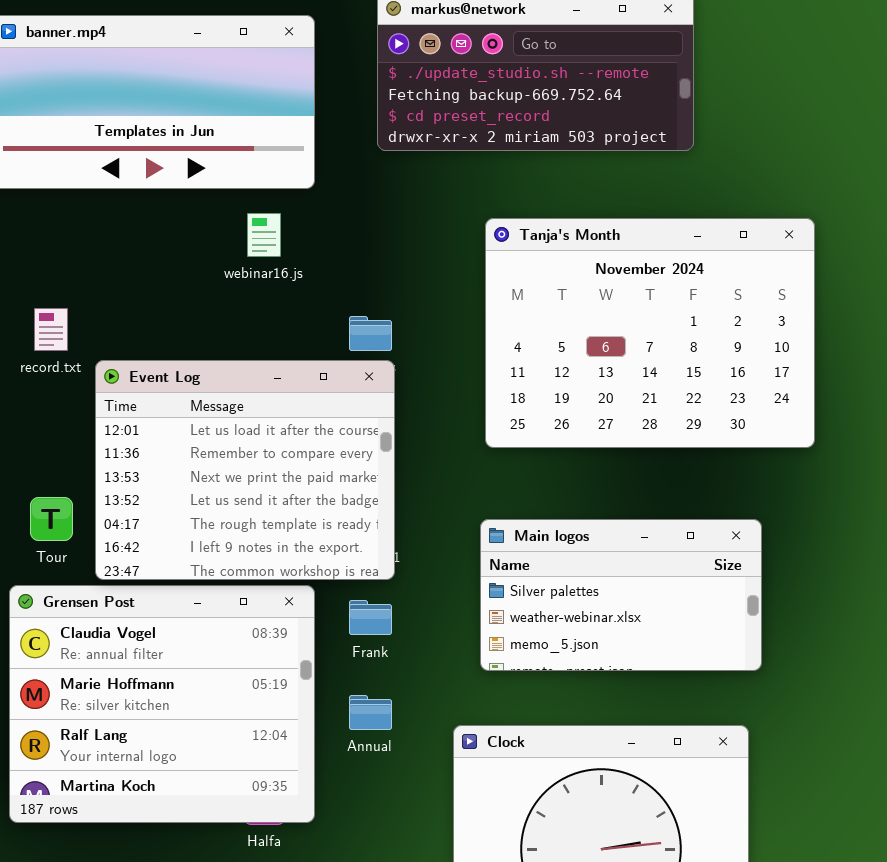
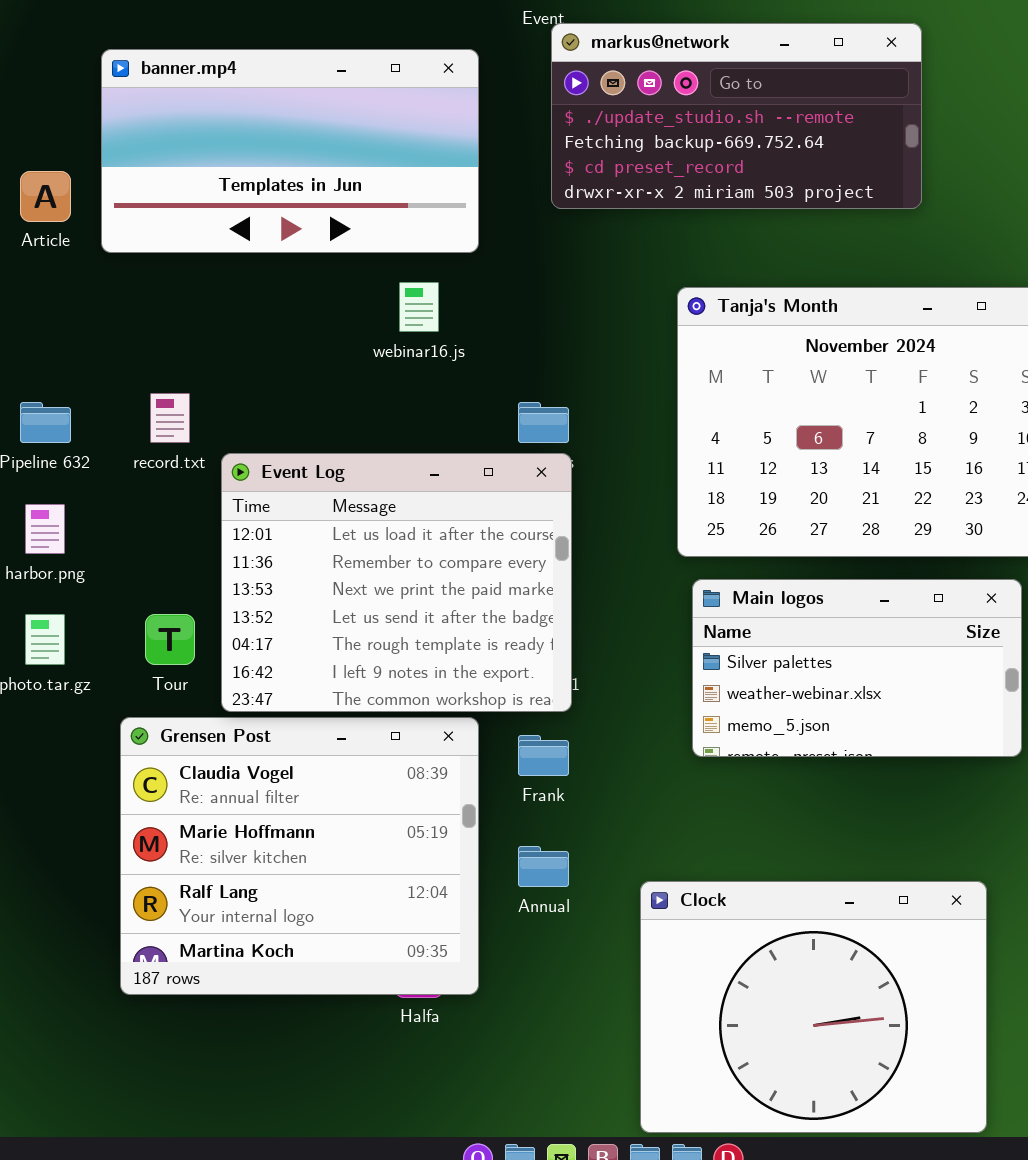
Main logos: [480,519,762,671] -> [692,579,1022,757], moved

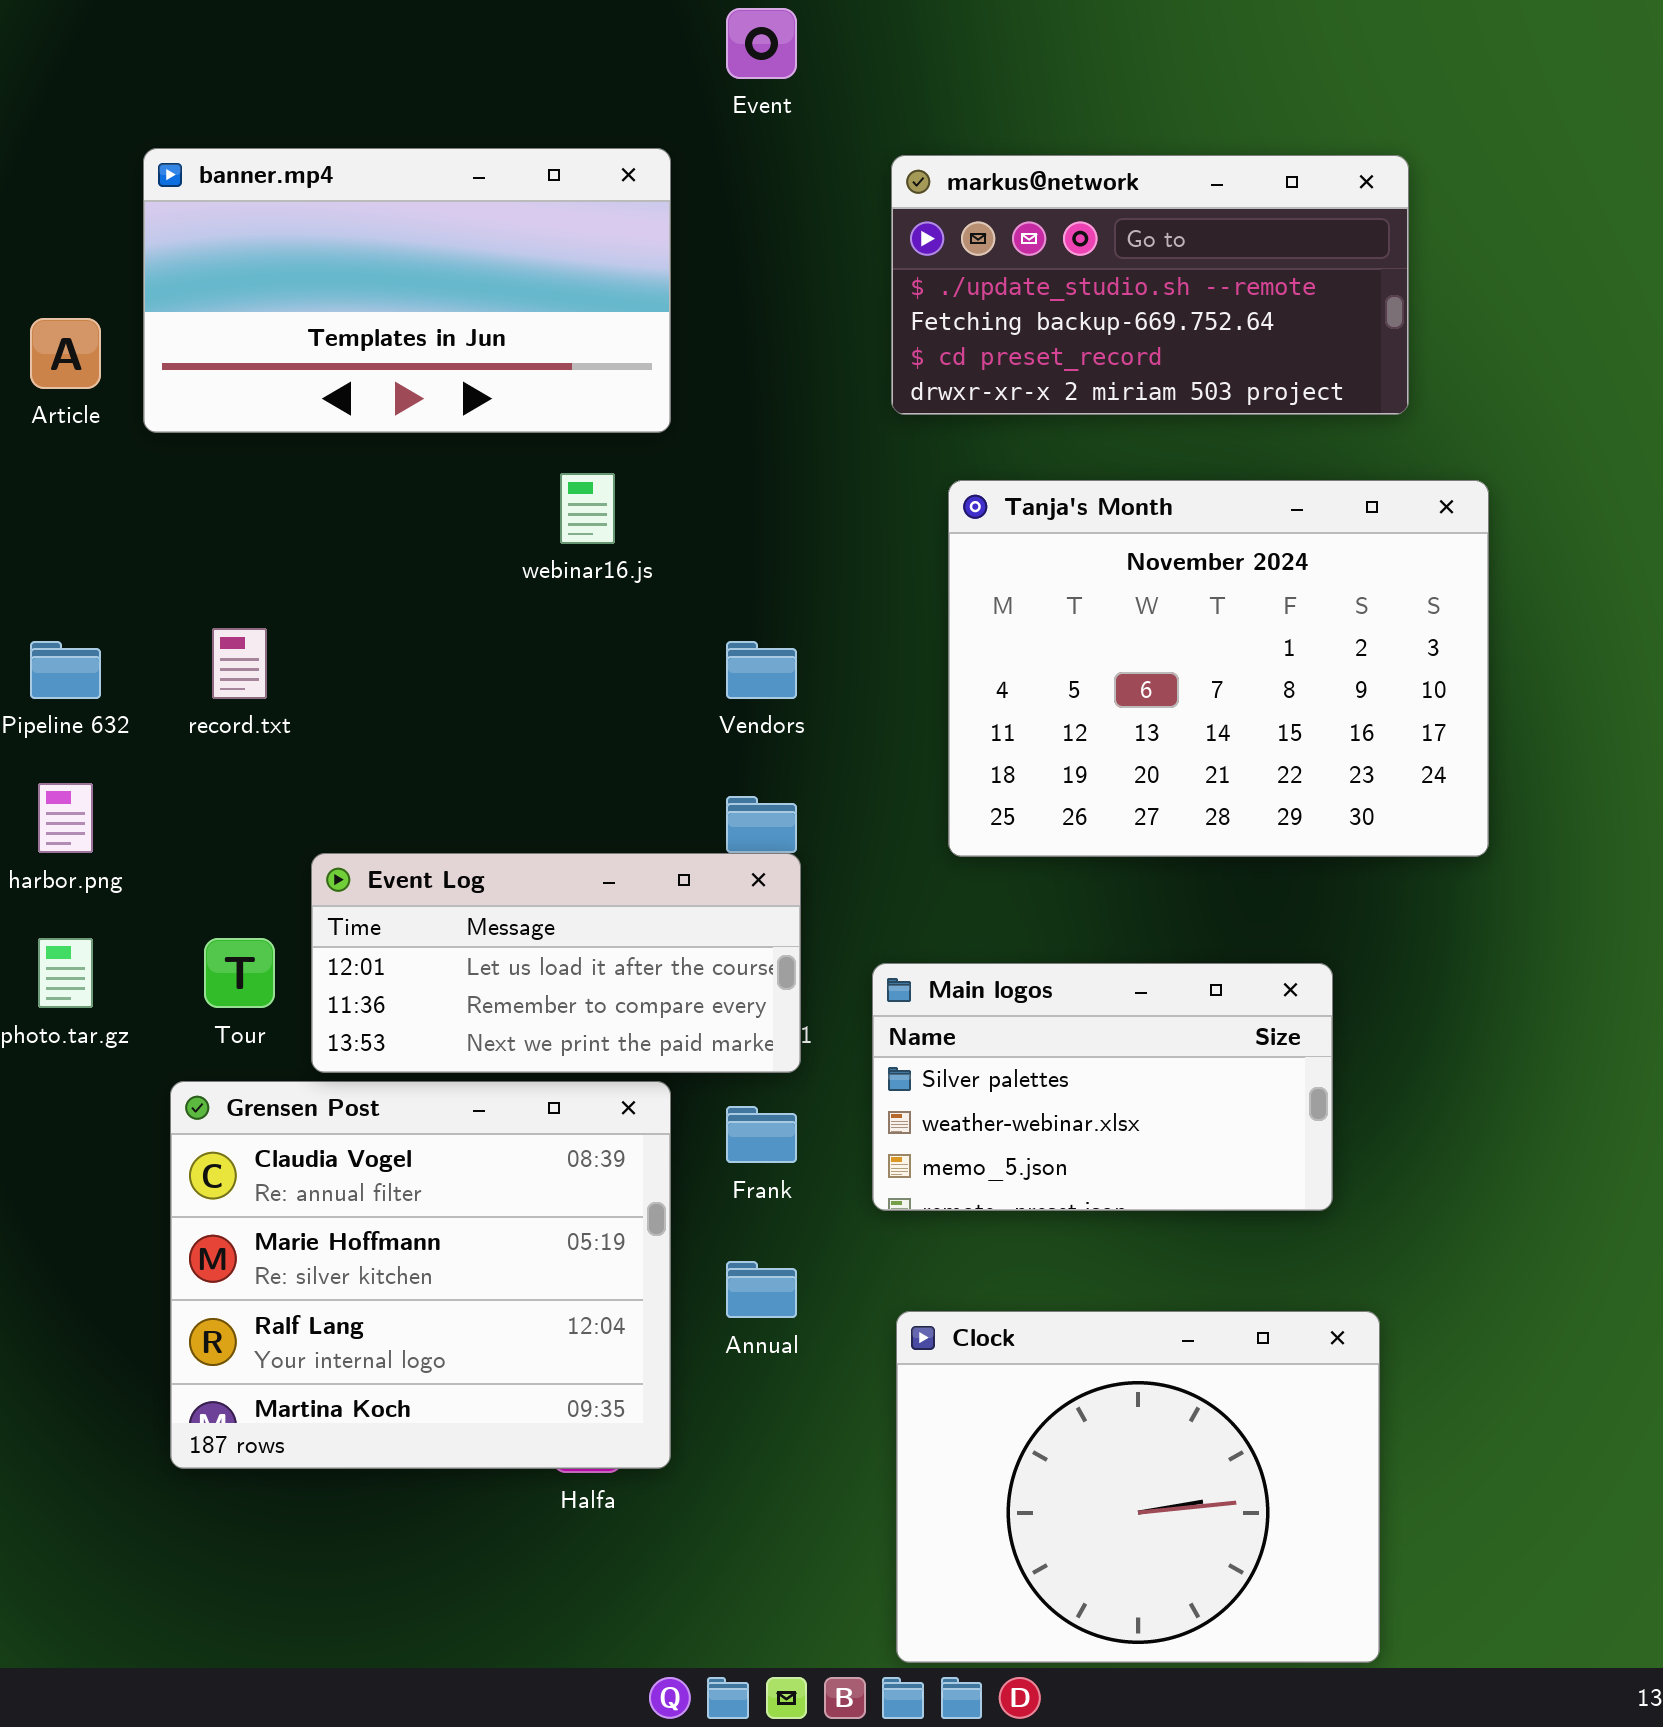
markus@network: [551,23,922,209] -> [891,155,1409,415], moved
Event Log: [221,453,572,712] -> [311,853,801,1073], resized
Main logos: [692,579,1022,757] -> [872,963,1333,1211], moved

